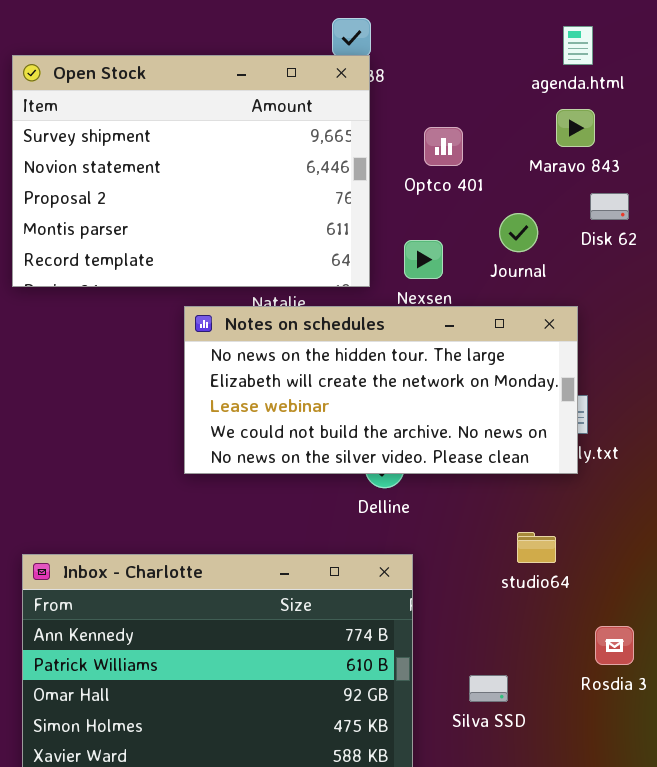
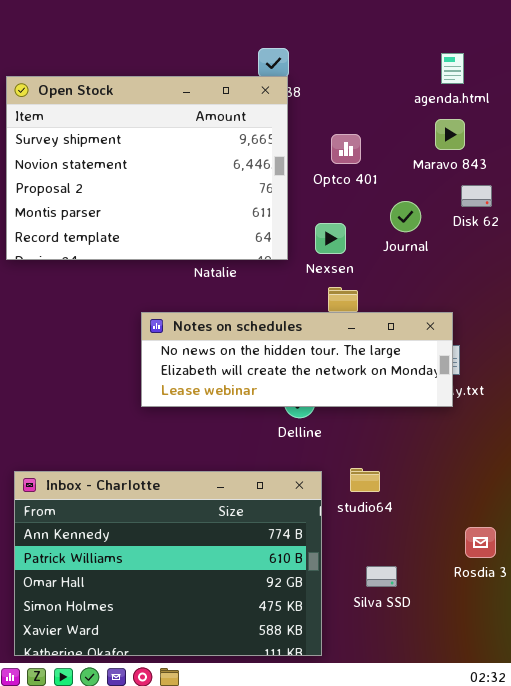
Notes on schedules: [184,306,578,474] -> [141,312,453,407], resized
studio64: [517,532,556,563] -> [350,468,380,492], moved

